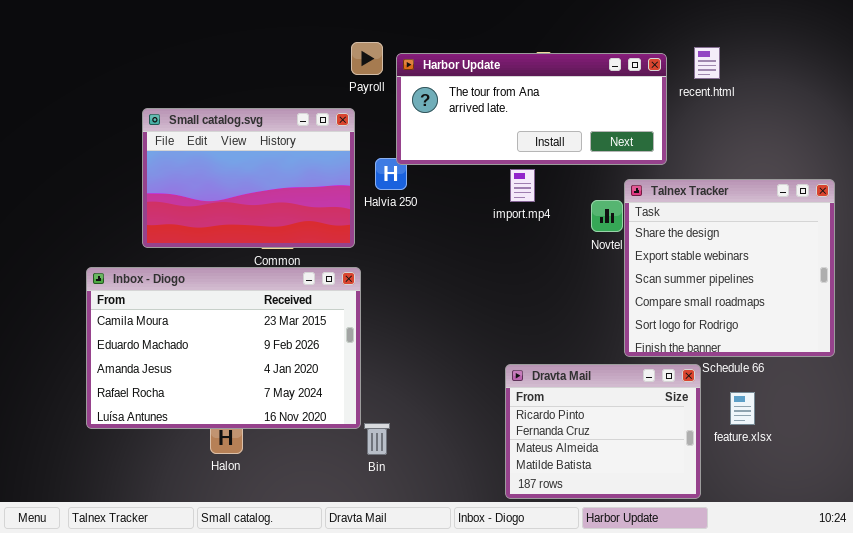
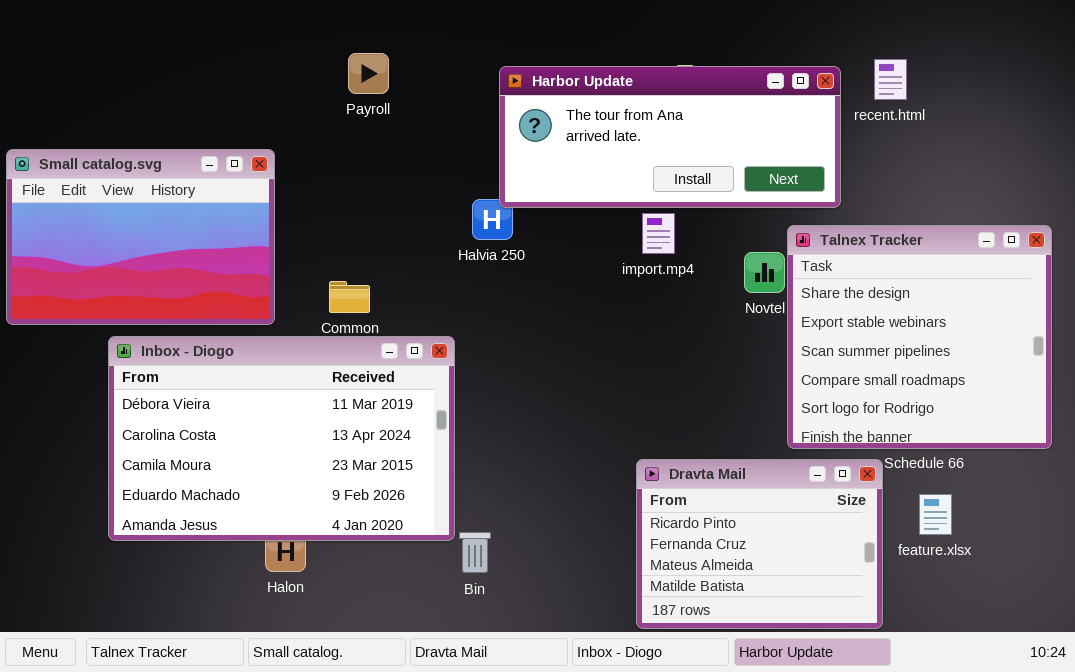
Payroll: [351,42,383,75] -> [348,53,389,94], moved
Small catalog.svg: [142,108,355,248] -> [6,149,275,325], moved
Inbox - Diogo: [86,267,361,429] -> [108,336,455,541], scrolled up 2 rows

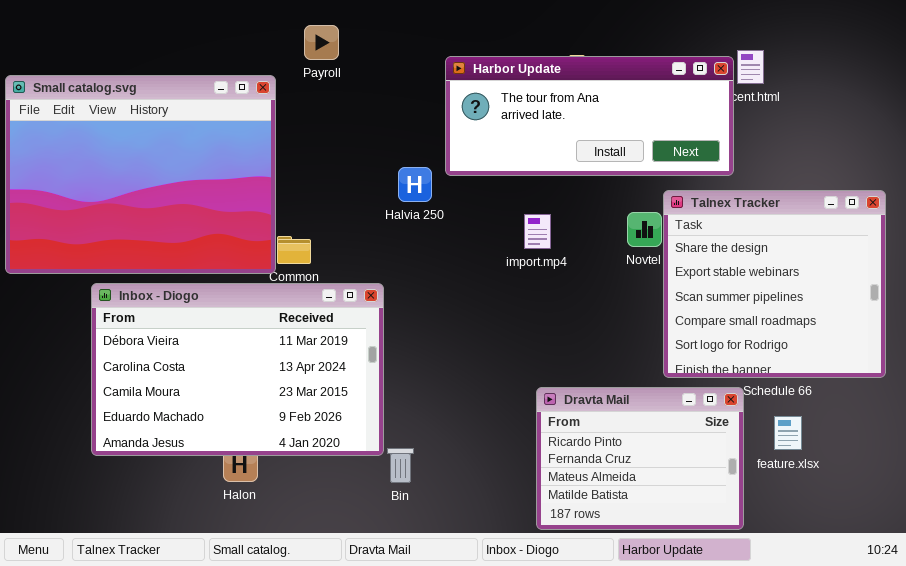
Payroll: [348,53,389,94] -> [304,25,339,60], moved
Harbor Update: [499,66,841,208] -> [445,56,734,176], moved
Small catalog.svg: [6,149,275,325] -> [5,75,276,274], resized
import.mp4: [642,213,675,254] -> [524,214,551,249], moved

